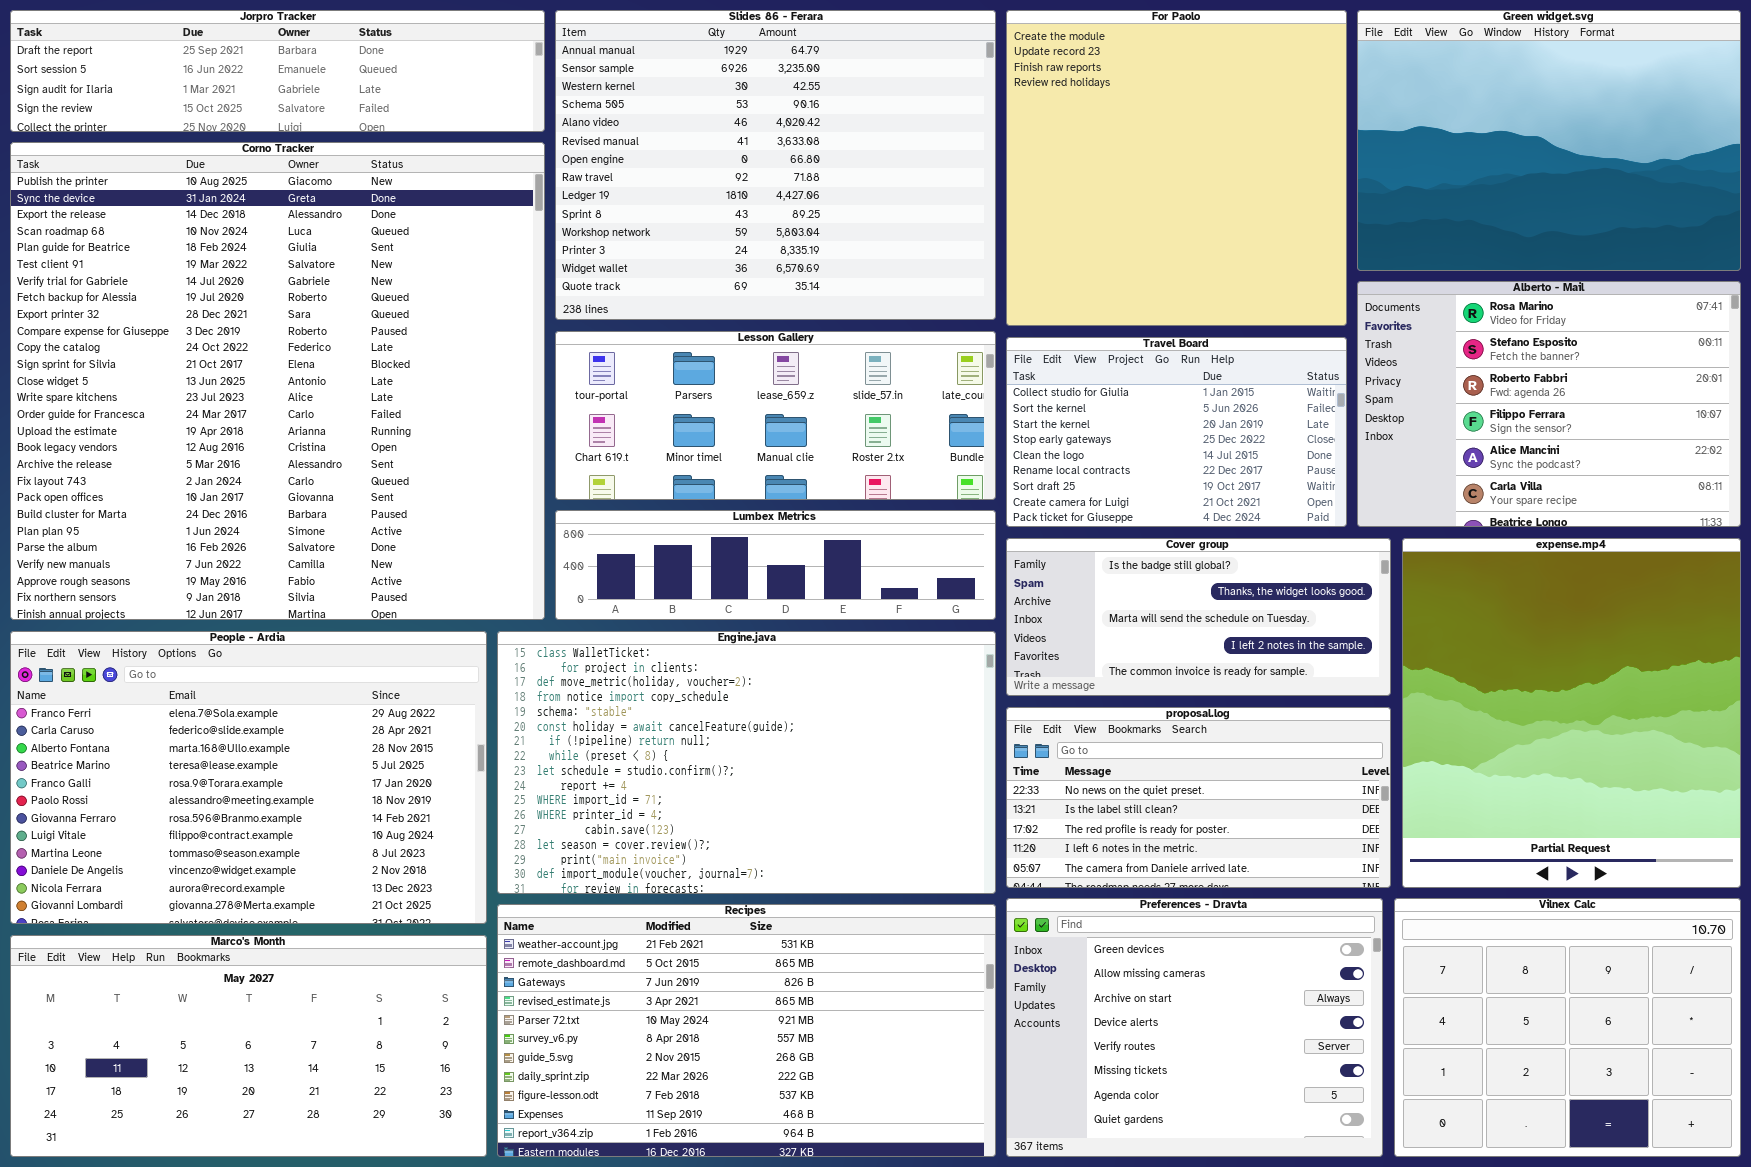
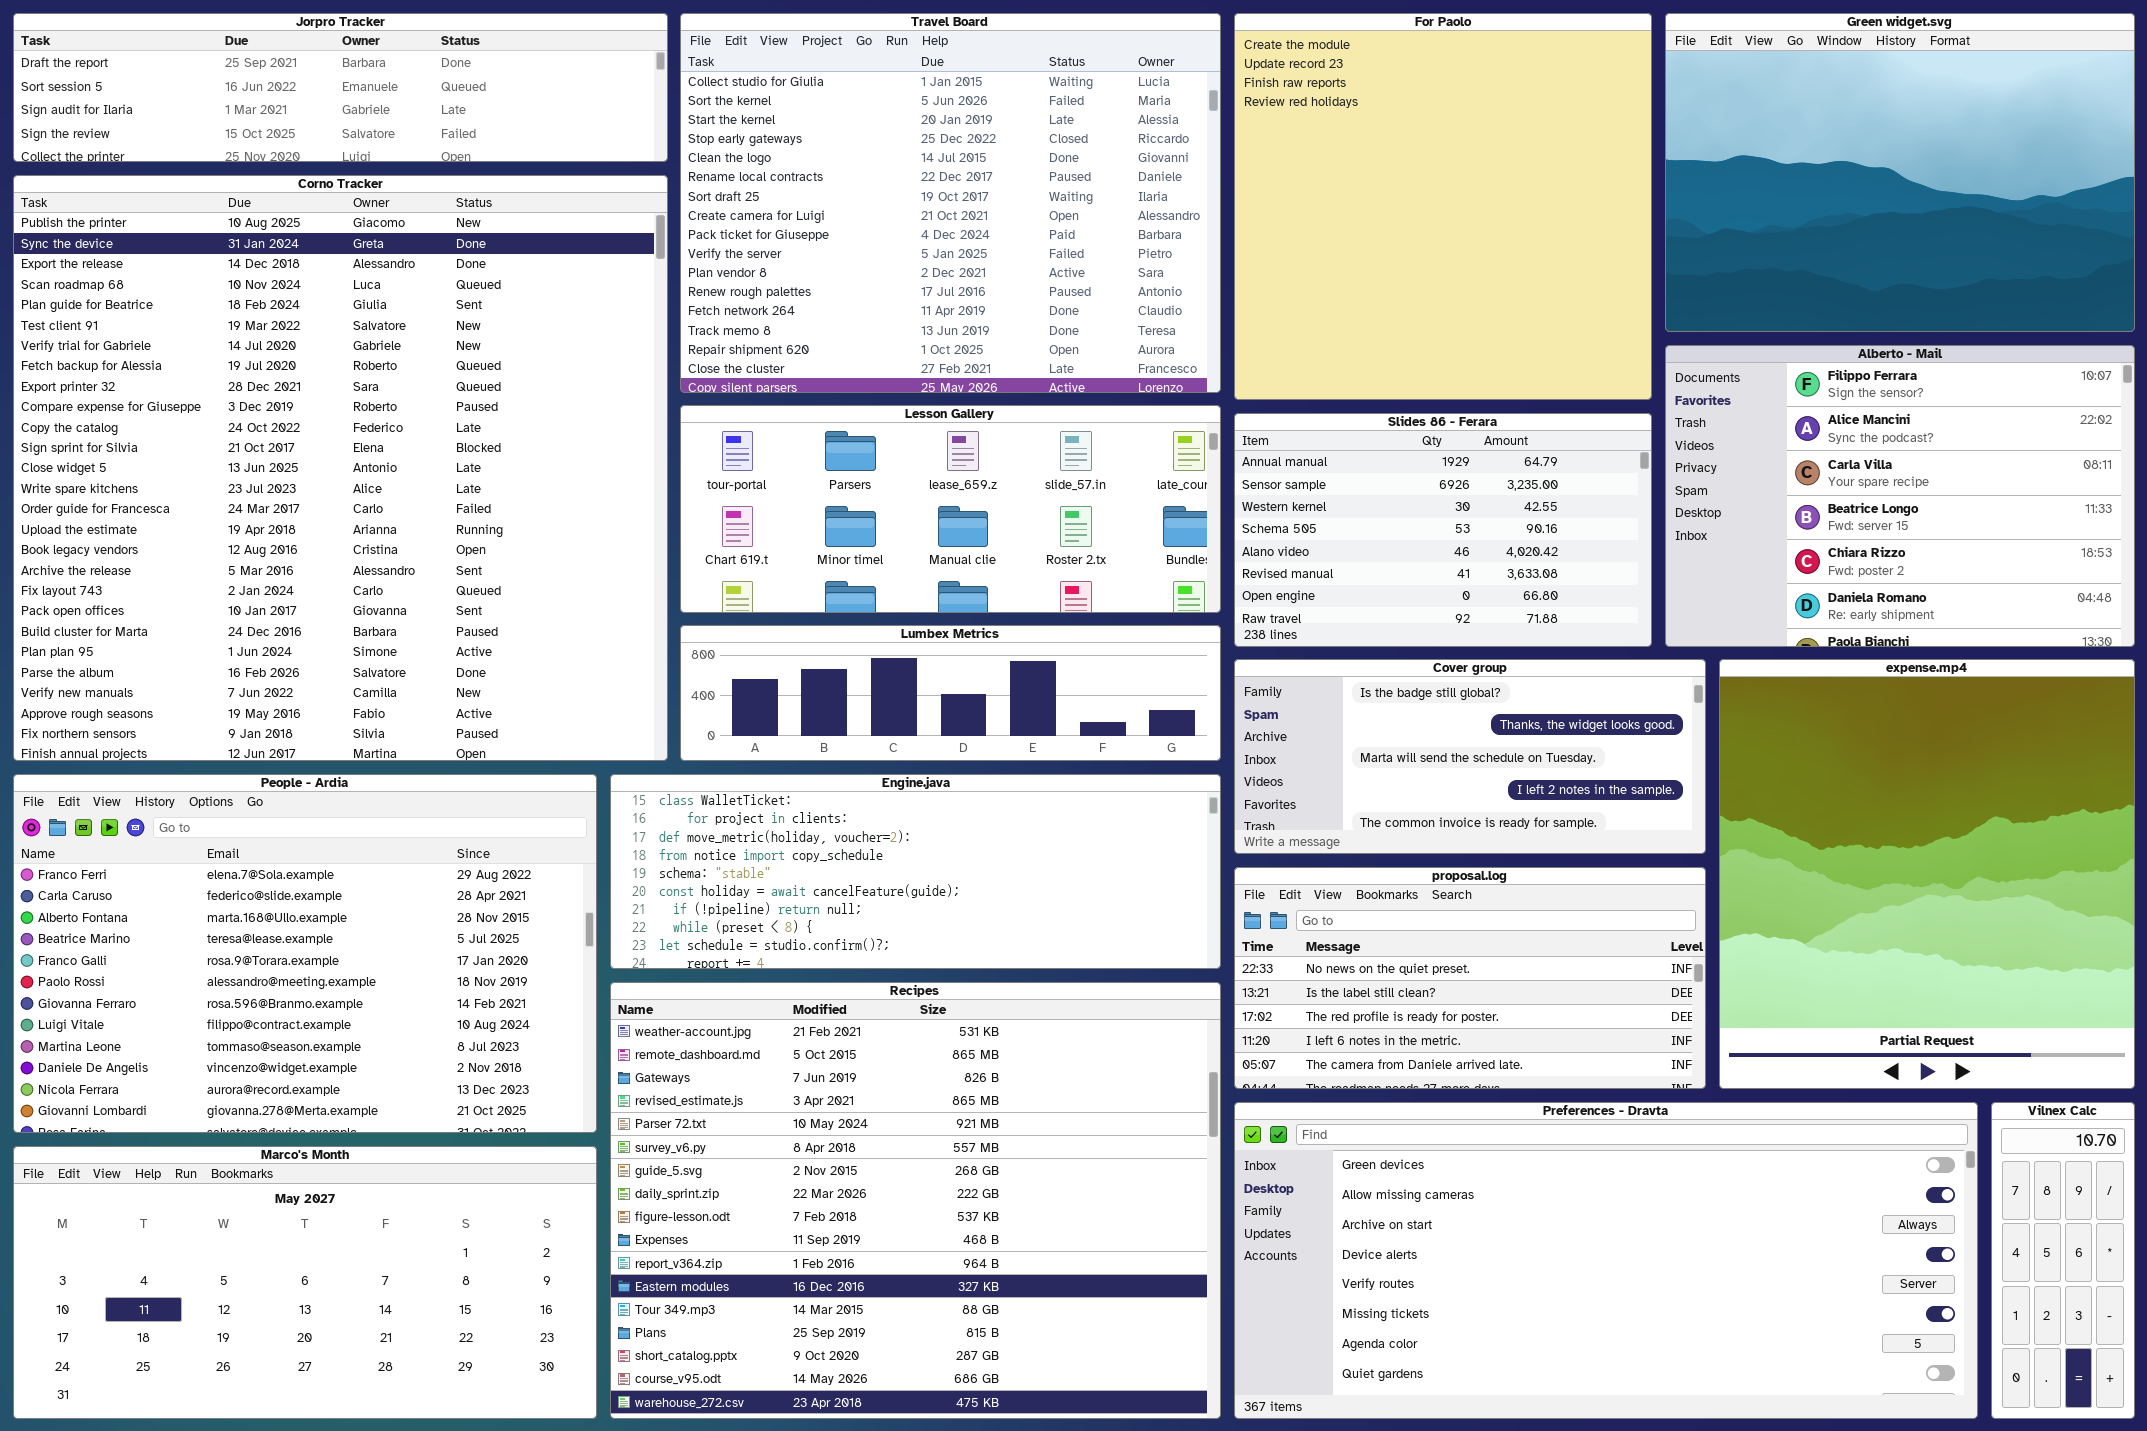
Slides 86 - Ferara: [555,10,996,320] -> [1234,413,1652,647], moved, resized
Alberto - Mail: [1357,281,1741,527] -> [1665,345,2135,647], scrolled down 3 rows
Travel Board: [1006,337,1347,527] -> [680,13,1221,393], moved, resized
Engine.java: [497,631,996,894] -> [610,774,1221,969], resized
Preferences - Dravta: [1006,898,1383,1157] -> [1234,1102,1978,1419], resized
Vilnex Calc: [1394,898,1741,1157] -> [1991,1102,2135,1419], resized
Recipes: [497,904,996,1157] -> [610,982,1221,1419], resized

